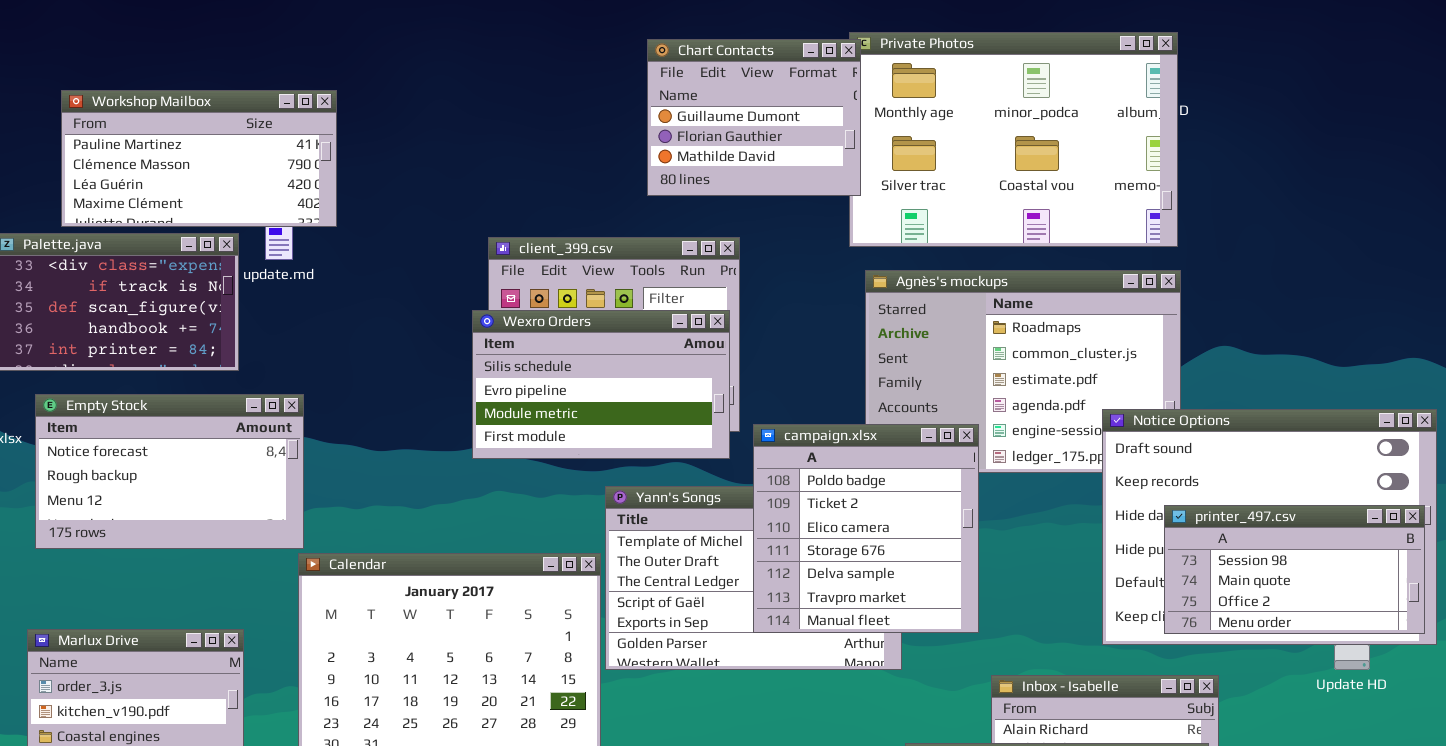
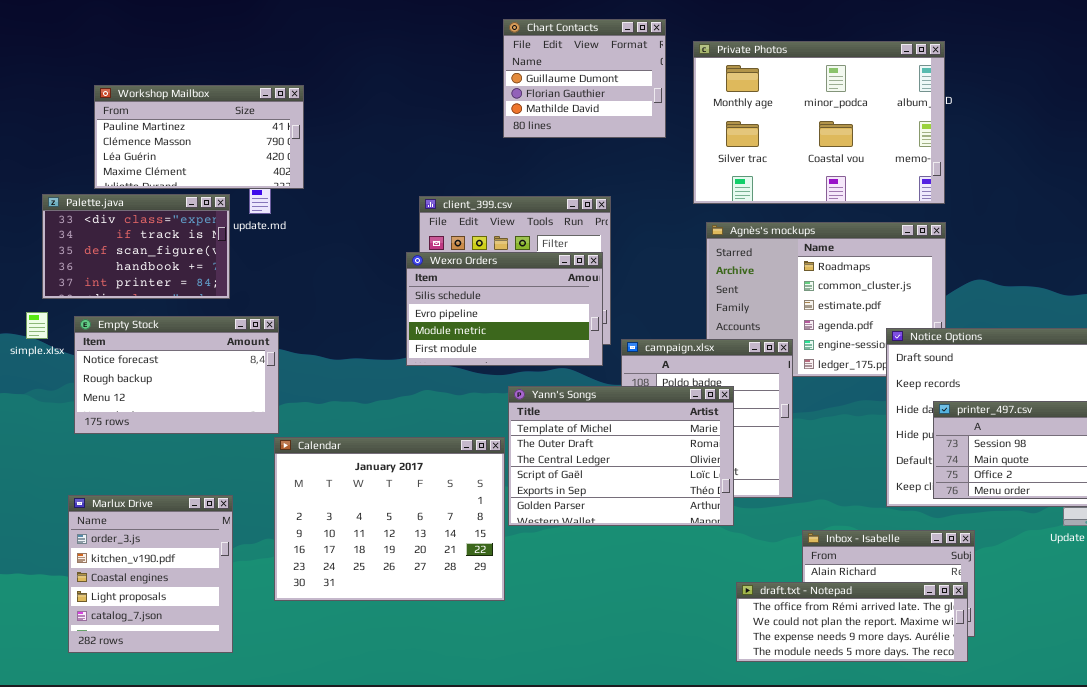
Chart Contacts: [647,39,861,196] -> [503,19,666,138], moved
Yann's Songs: [605,486,902,670] -> [508,386,734,526], raised

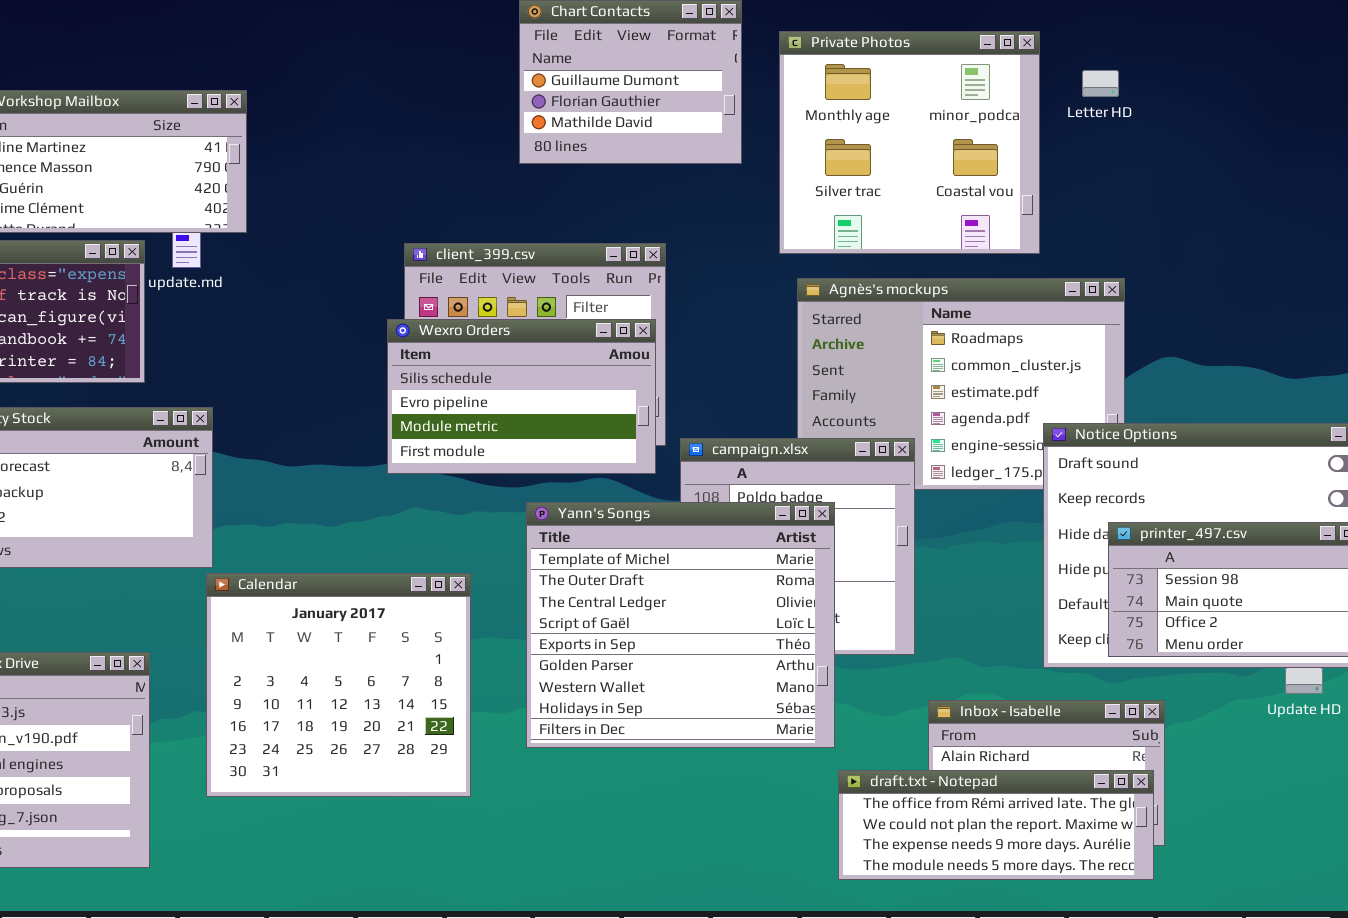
Private Photos: [693,41,945,204] -> [779,31,1040,254], resized
Yann's Songs: [508,386,734,526] -> [526,502,835,748], resized
Calendar: [274,437,505,601] -> [206,573,471,797], resized

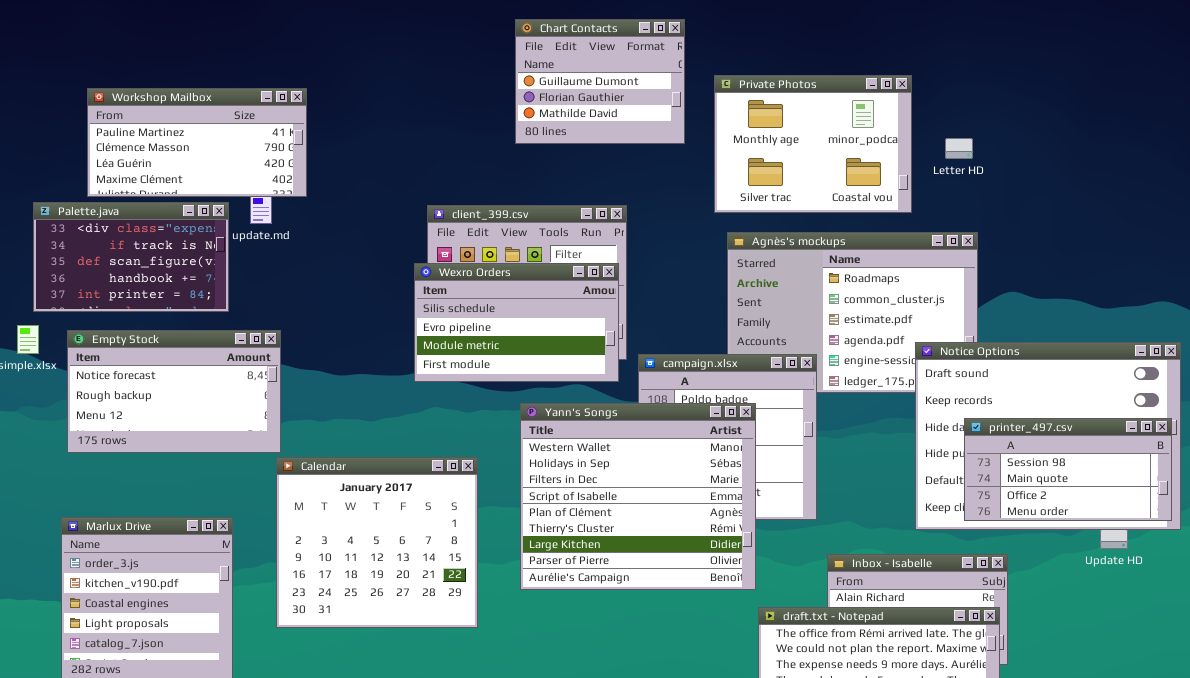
Private Photos: [779,31,1040,254] -> [714,75,912,213], resized
Letter HD: [1082,70,1119,97] -> [945,138,973,159], moved
Yann's Songs: [526,502,835,748] -> [520,403,756,590], scrolled down 6 rows

